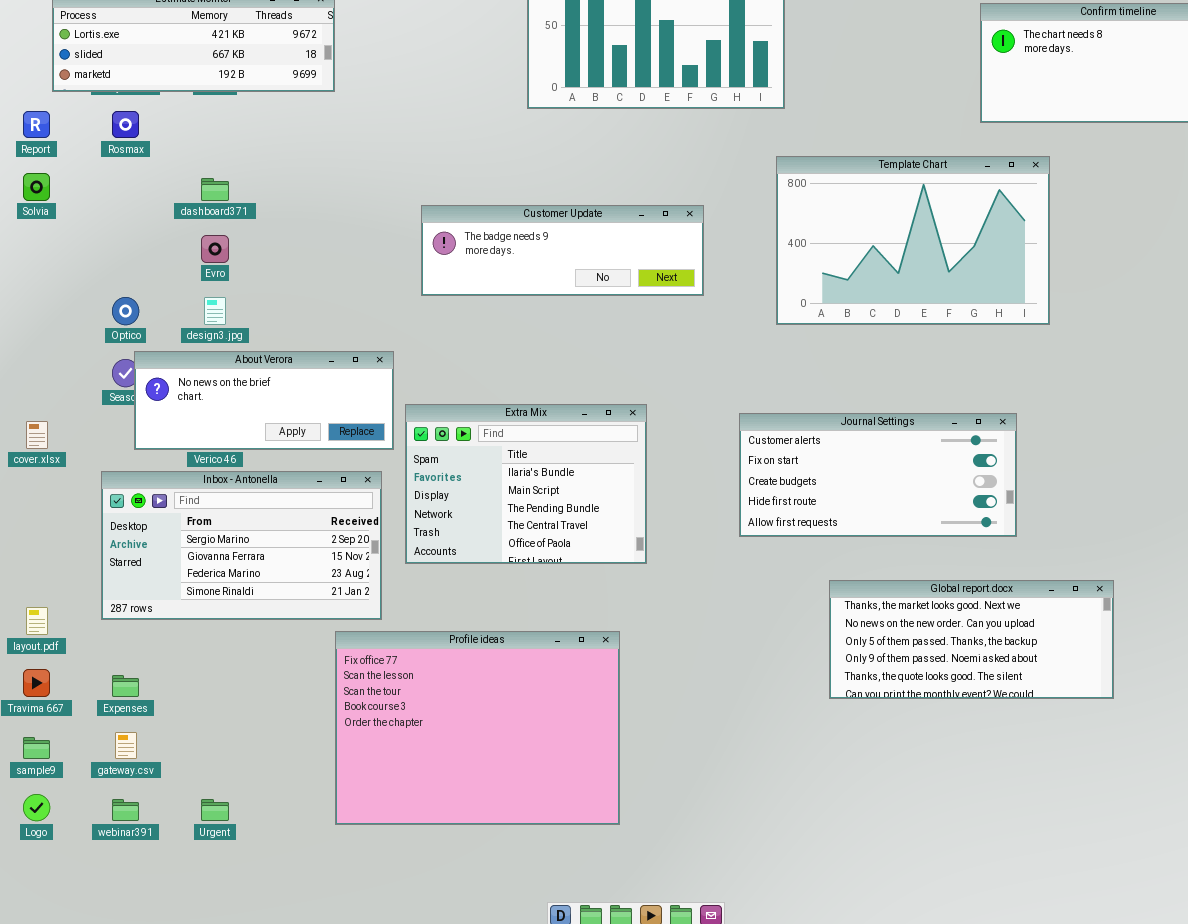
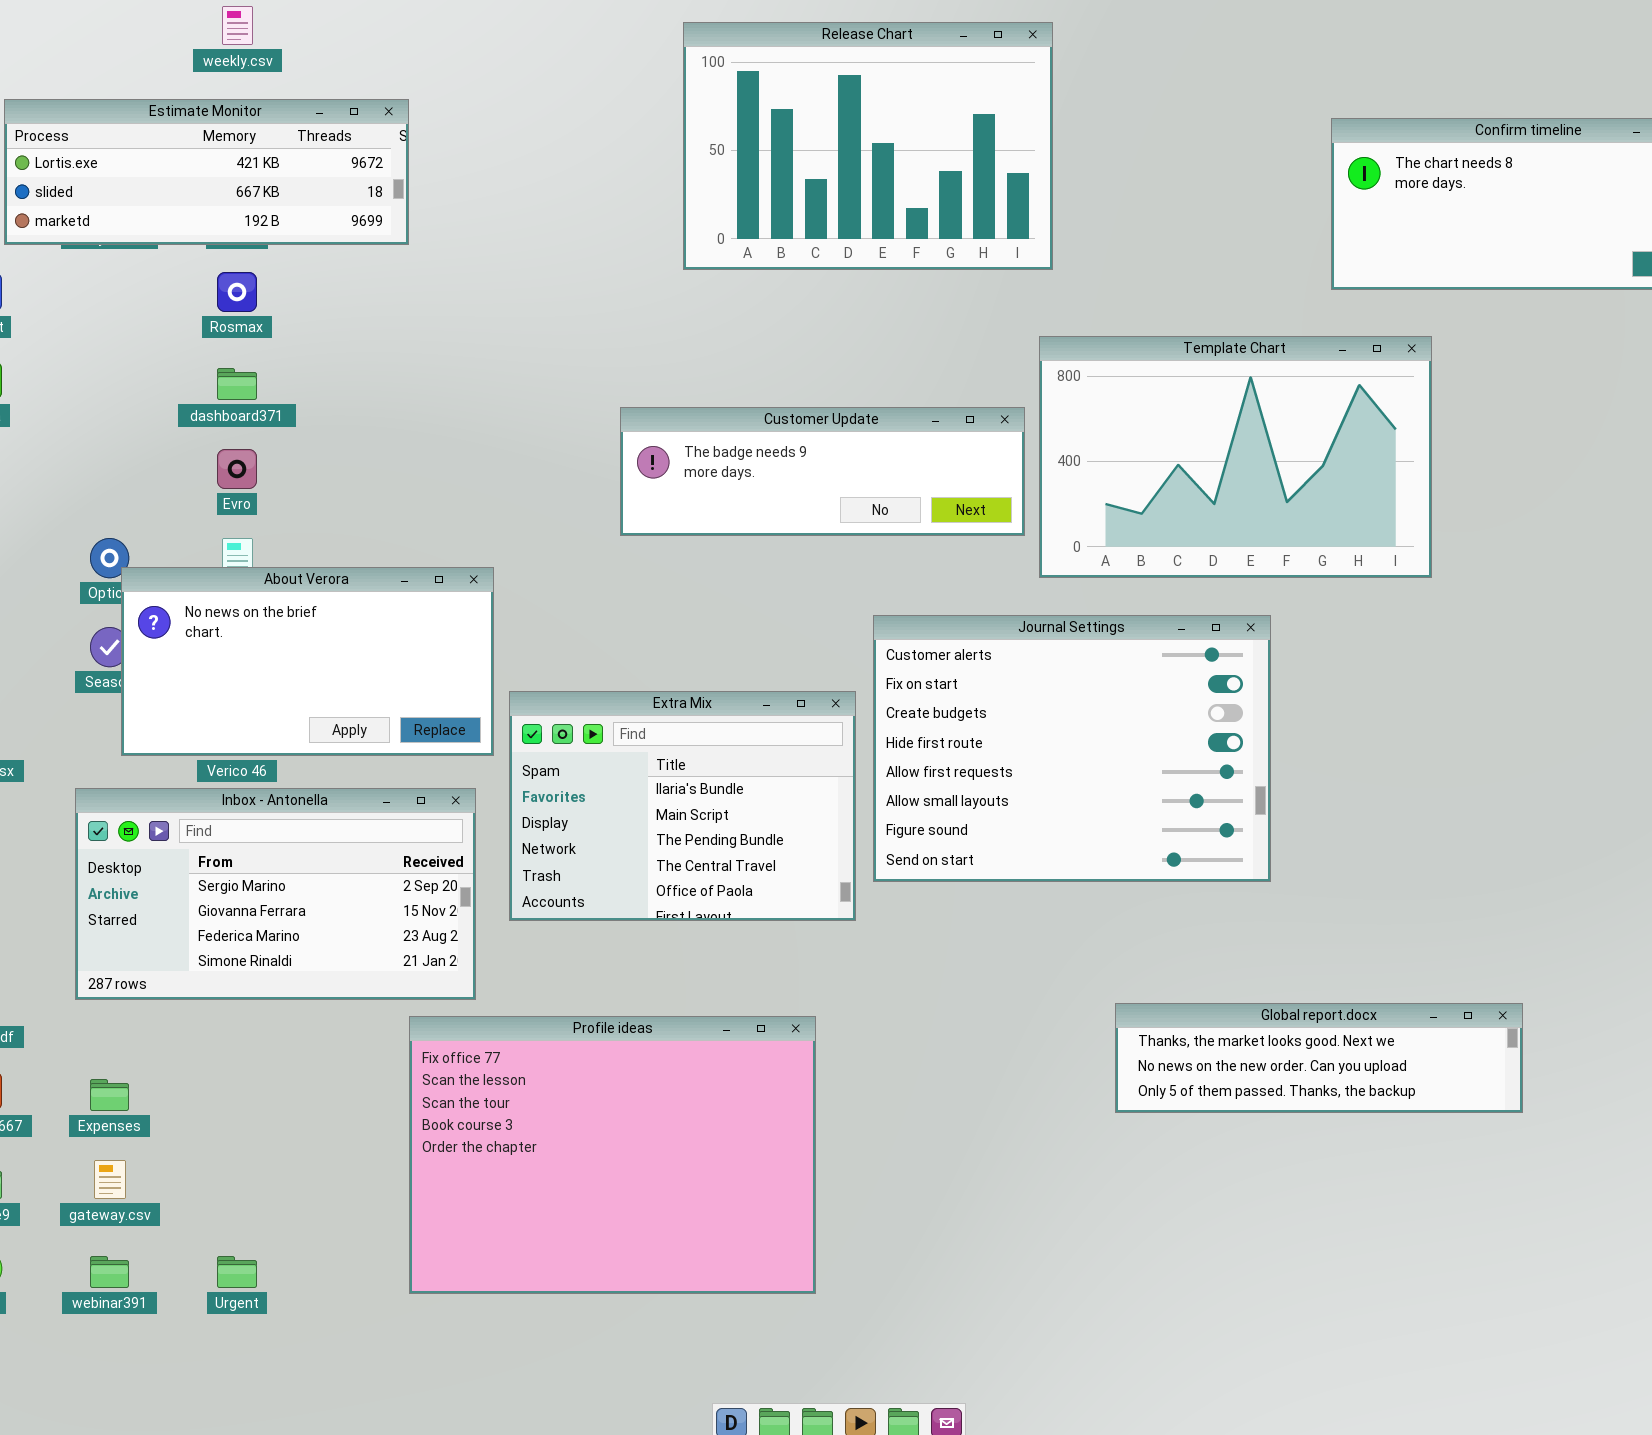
Rosmax: [112,111,139,138] -> [217,272,257,312], moved
Customer Update: [421,205,704,296] -> [620,407,1025,536], moved
About Verora: [134,351,394,450] -> [121,567,494,756], resized
Journal Settings: [739,413,1017,537] -> [873,615,1271,882], moved, resized
Global report.docx: [829,580,1114,699] -> [1115,1003,1523,1113], resized

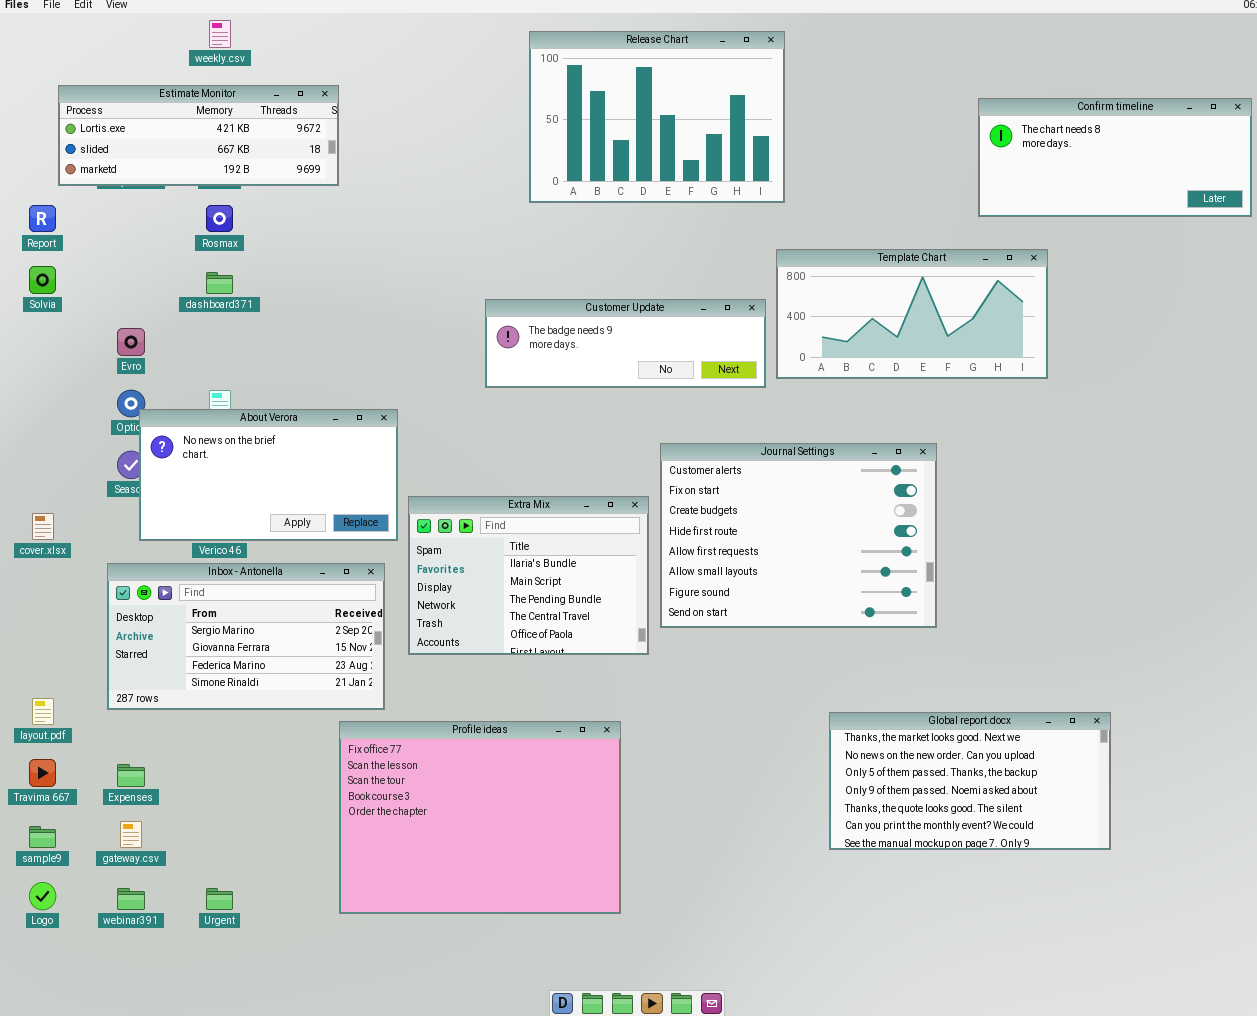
Template Chart: [1039,336,1432,578] -> [776,249,1048,379], resized
Evro: [217,449,257,489] -> [117,328,145,356], moved
Global report.docx: [1115,1003,1523,1113] -> [829,712,1111,850], resized

